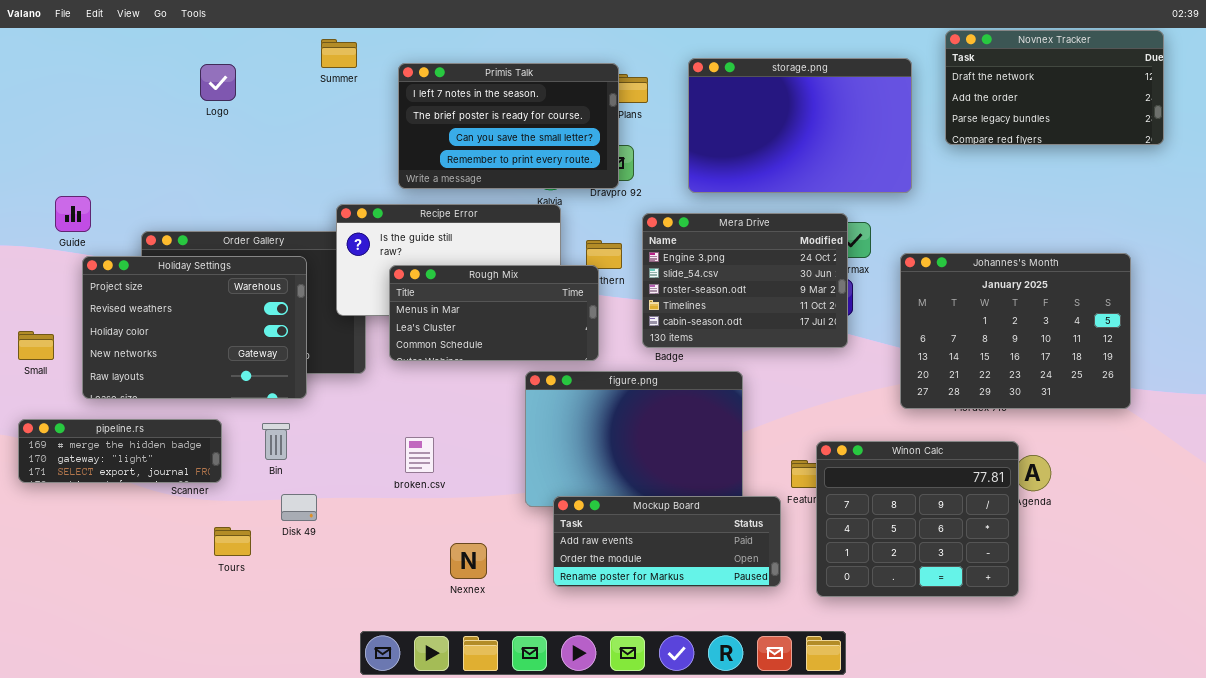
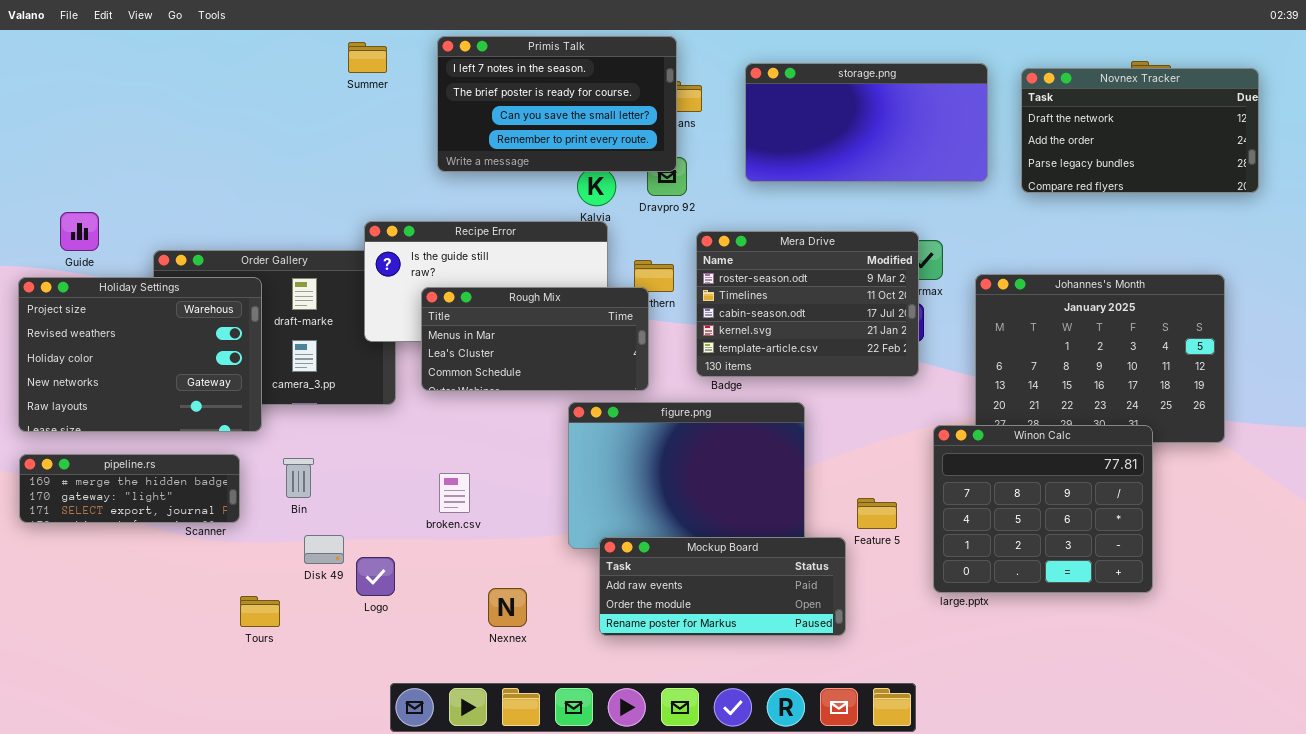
Novnex Tracker: [945,30,1164,145] -> [1021,68,1259,193], moved
storage.png: [688,58,912,193] -> [745,63,988,182], resized
Primis Talk: [398,63,619,189] -> [437,36,677,172], moved
Logo: [200,64,236,101] -> [356,557,395,596], moved
Mera Drive: [642,213,848,348] -> [696,231,919,377], scrolled down 2 rows
Holiday Settings: [82,256,307,399] -> [18,277,262,432], moved
Winon Calc: [816,441,1019,597] -> [933,425,1153,593], moved
Tours: [214,527,251,556] -> [240,596,280,627], moved

